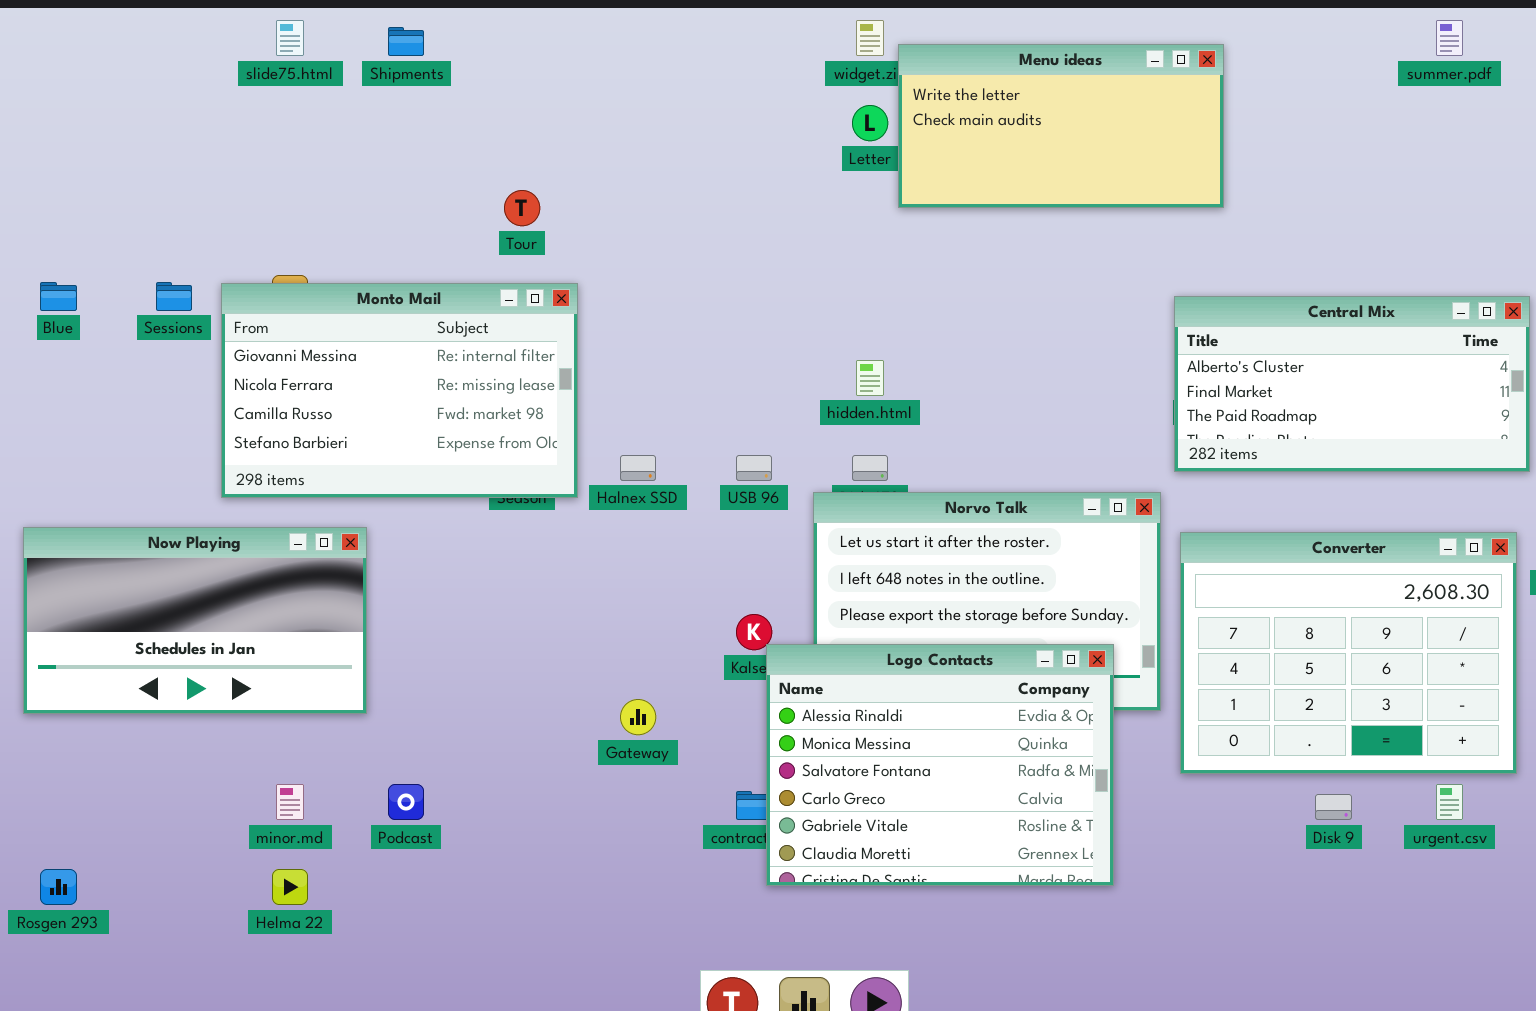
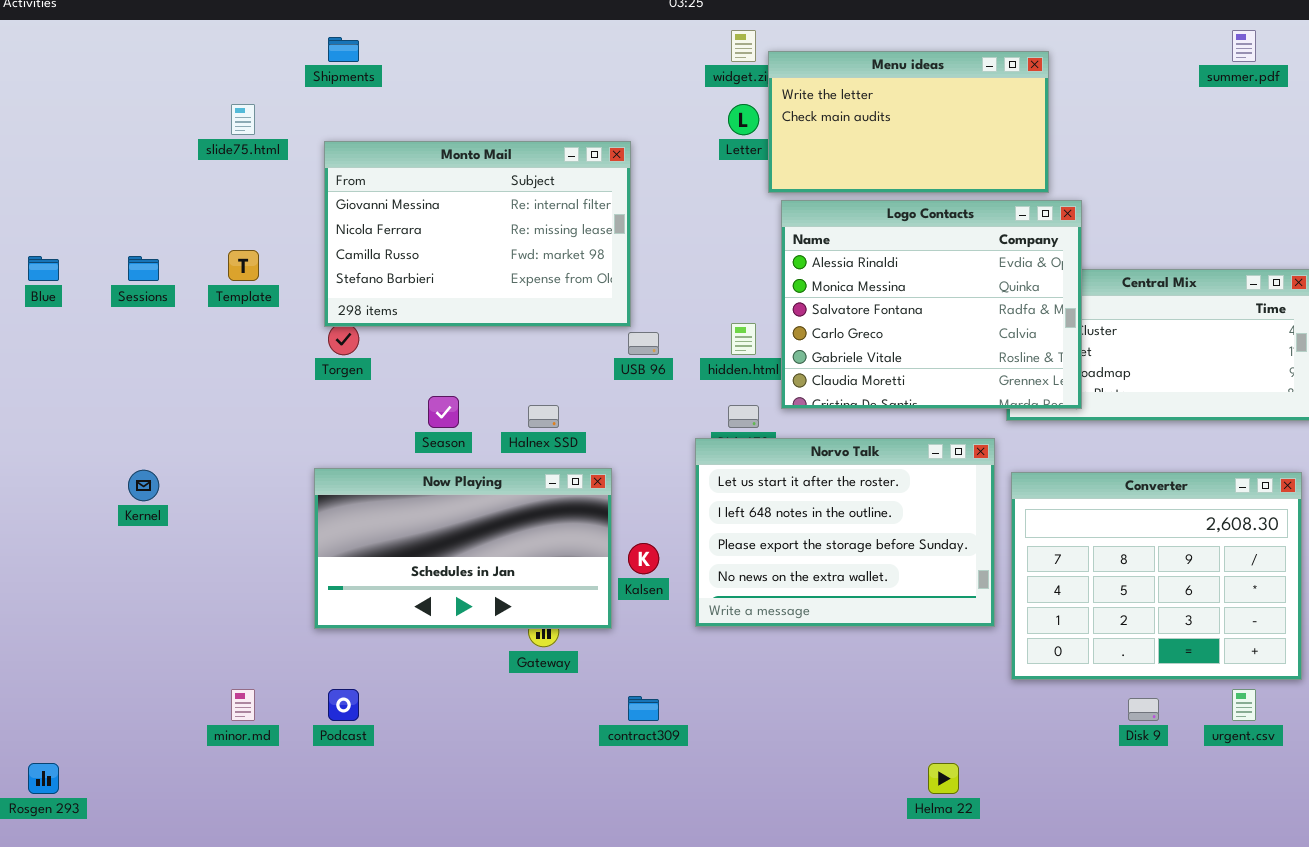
slide75.html: [276,20,304,56] -> [231,104,255,135], moved
Monto Mail: [221,283,578,498] -> [324,141,631,327], moved
USB 96: [736,455,772,481] -> [628,332,659,355], moved
Now Playing: [23,527,367,714] -> [314,468,612,629], moved
Logo Contacts: [766,644,1114,886] -> [781,200,1082,409], moved
Helma 22: [272,869,308,905] -> [928,763,959,794], moved

